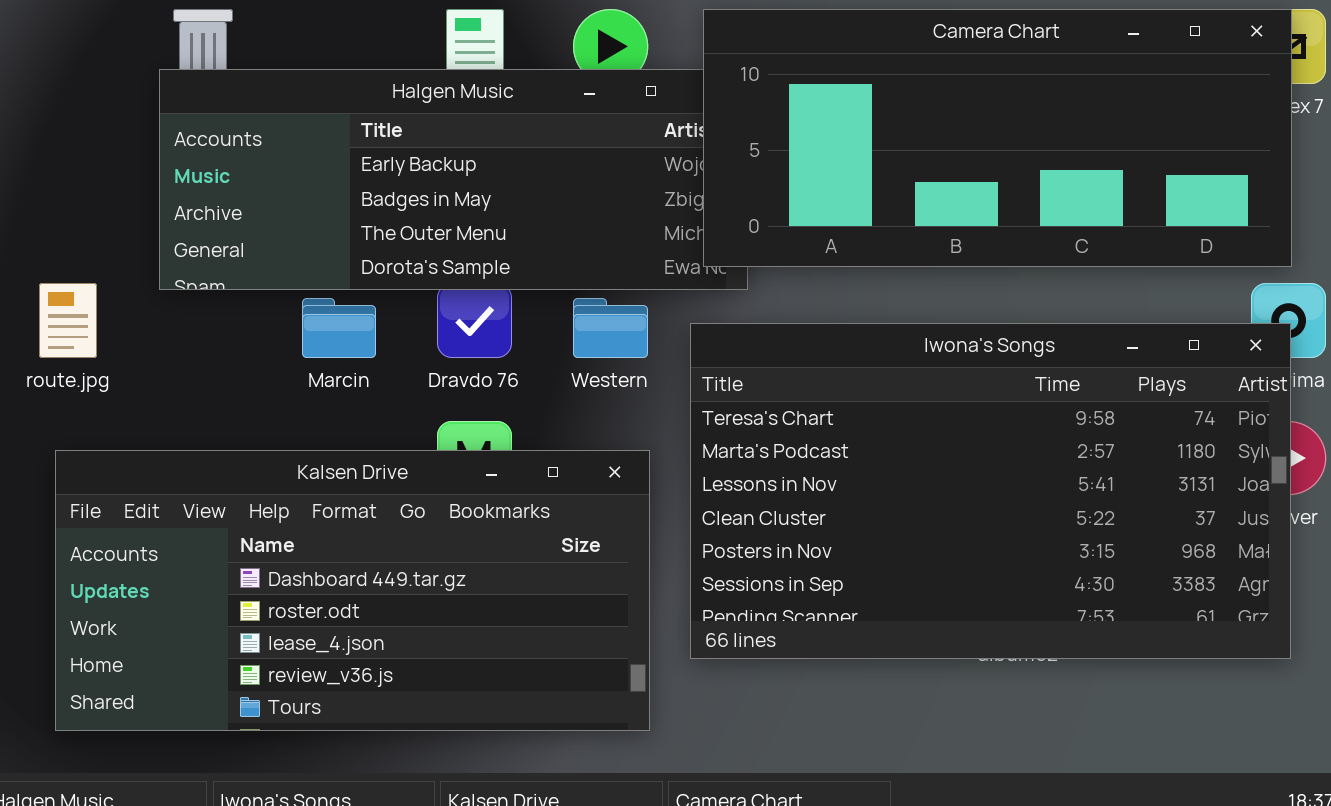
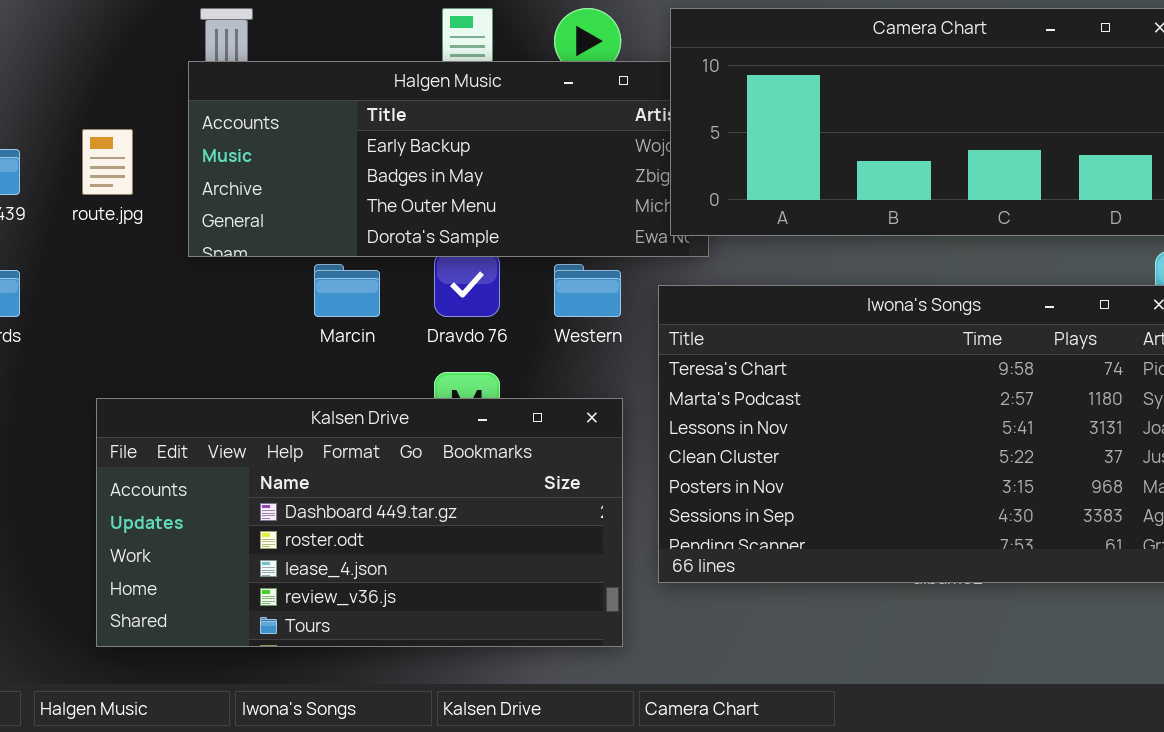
route.jpg: [39,283,97,358] -> [82,129,133,195], moved

